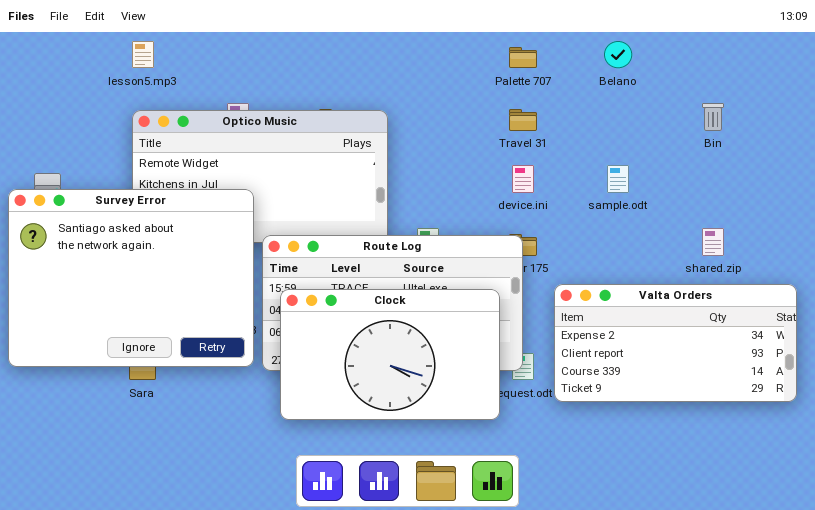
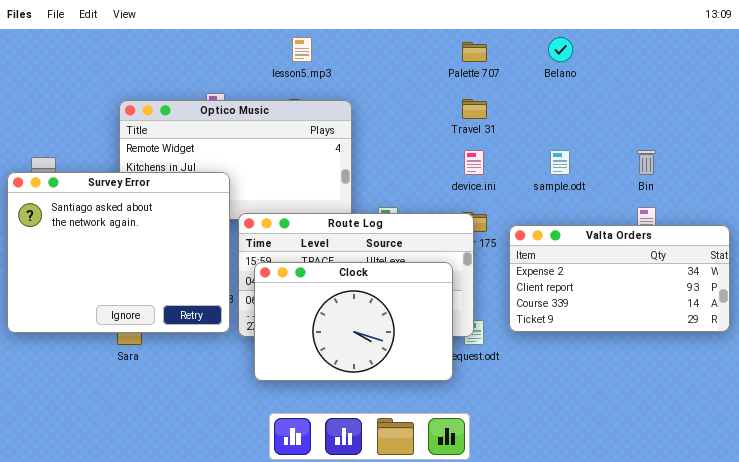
lesson5.mp3: [132,41,154,68] -> [292,37,312,62], moved
Bin: [702,103,724,131] -> [637,150,656,175], moved
Valta Orders: [554,284,797,402] -> [509,225,730,332], moved

